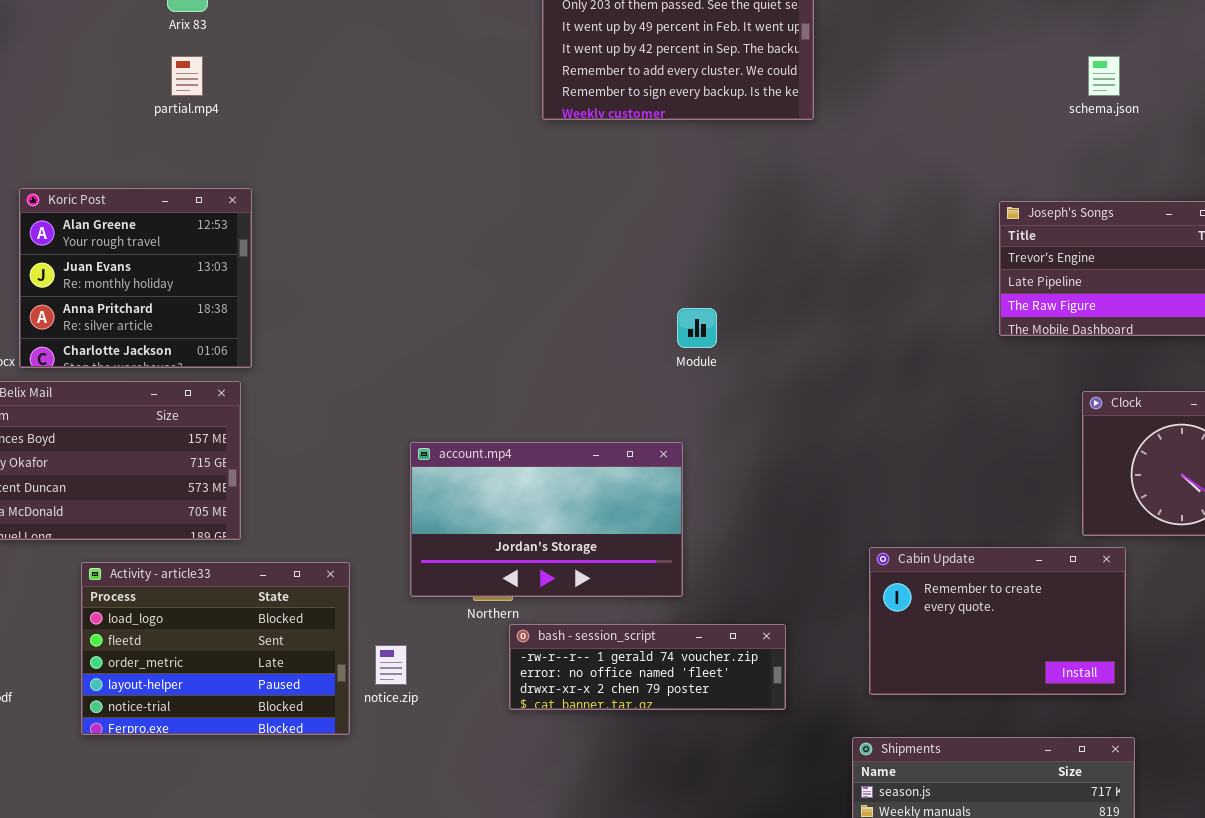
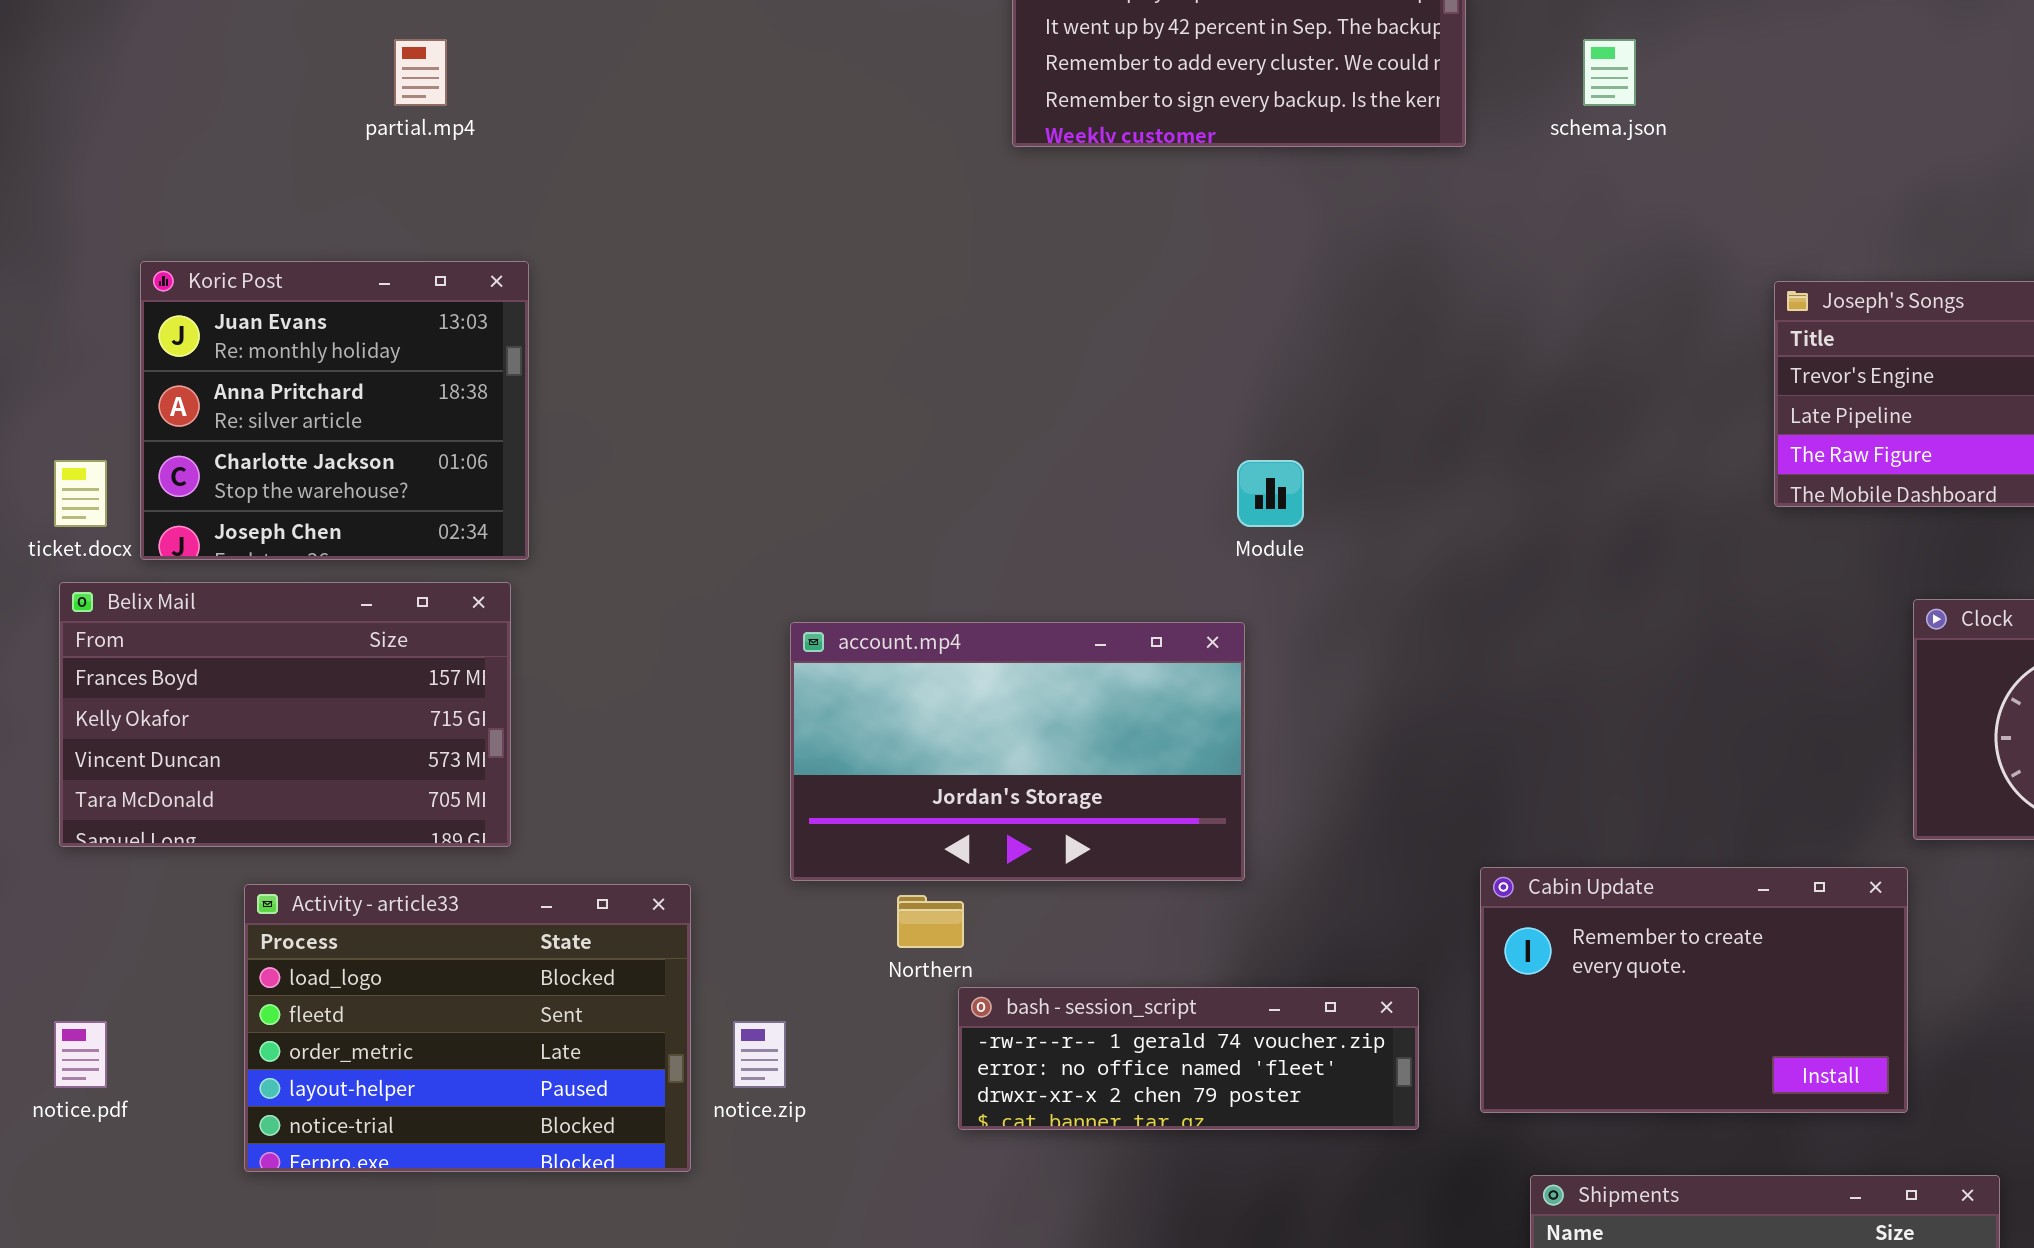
schema.json: [1088,56,1120,96] -> [1583,39,1636,106], moved
Koric Post: [19,188,252,368] -> [140,261,529,560], scrolled down 1 row
account.mp4: [410,442,683,597] -> [790,622,1245,881], moved
Cabin Update: [869,547,1126,695] -> [1480,867,1908,1113], moved

